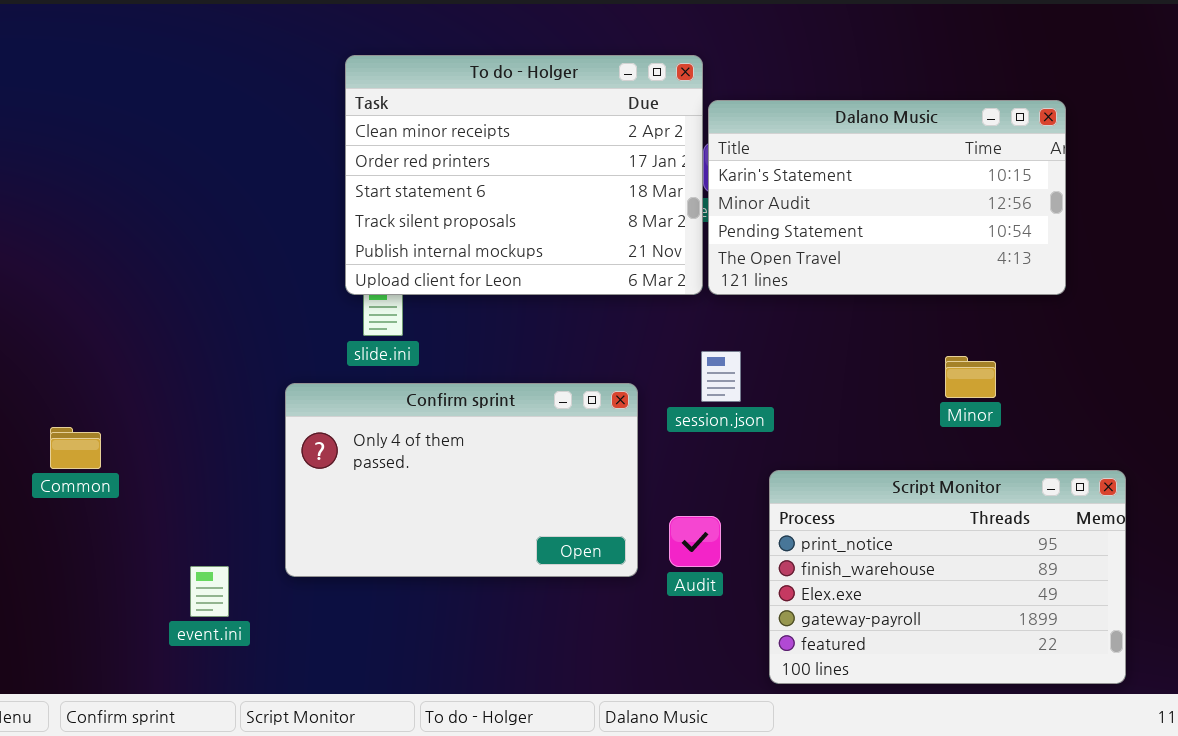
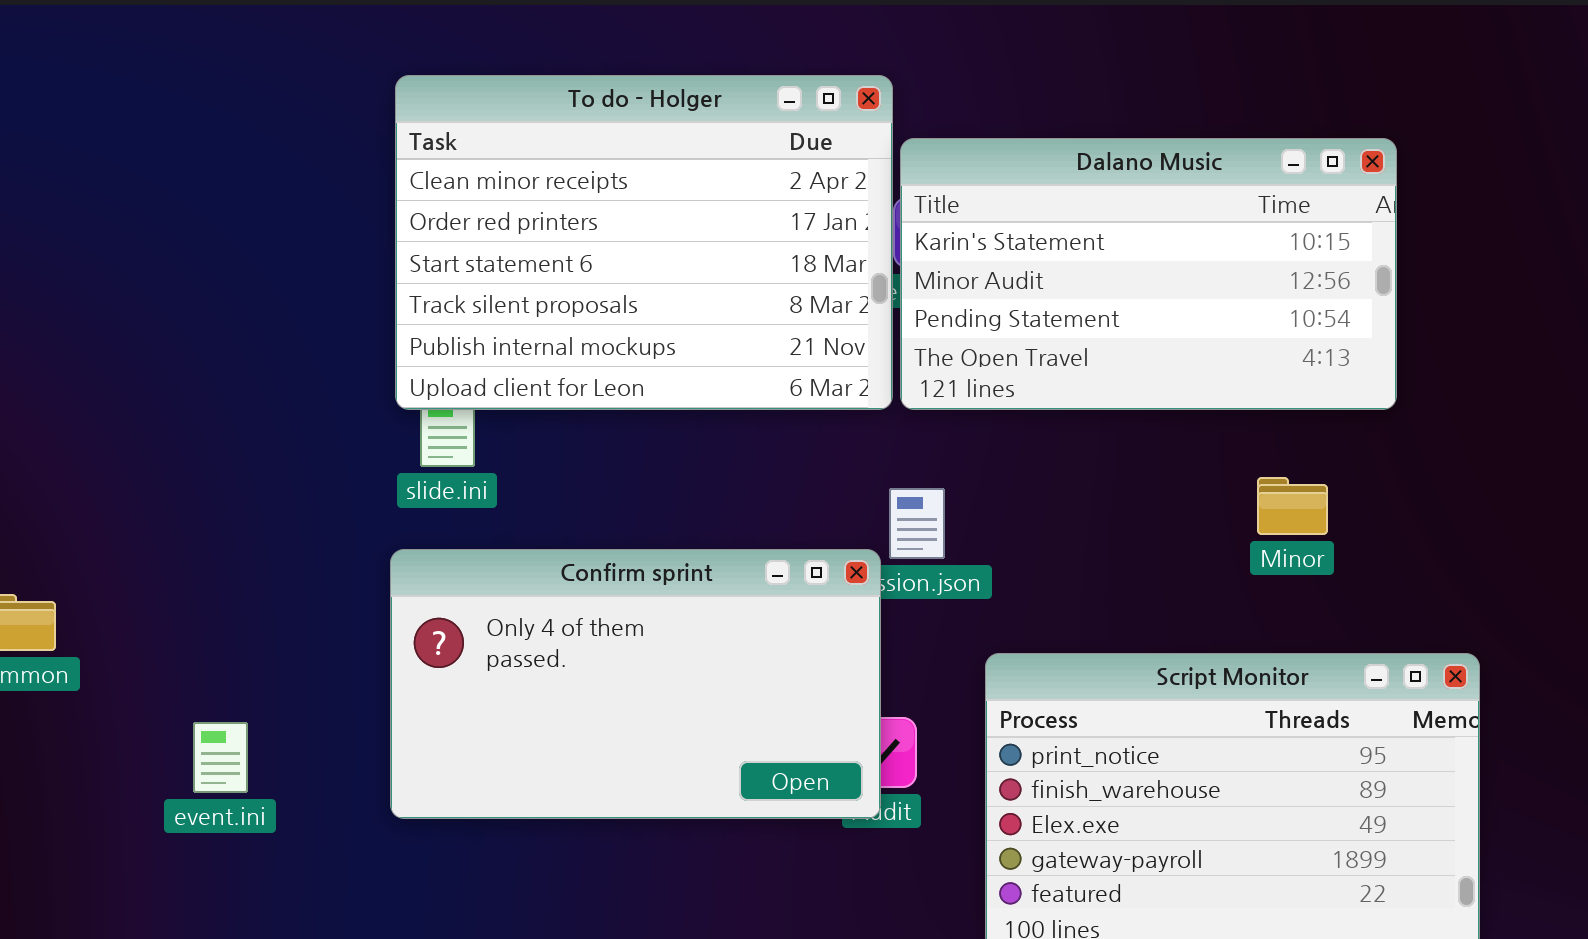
Minor: [945,356,996,398] -> [1257,477,1328,535], moved
Confirm sprint: [285,383,638,577] -> [390,549,881,819], moved
event.ini: [190,566,229,617] -> [193,722,248,793], moved

